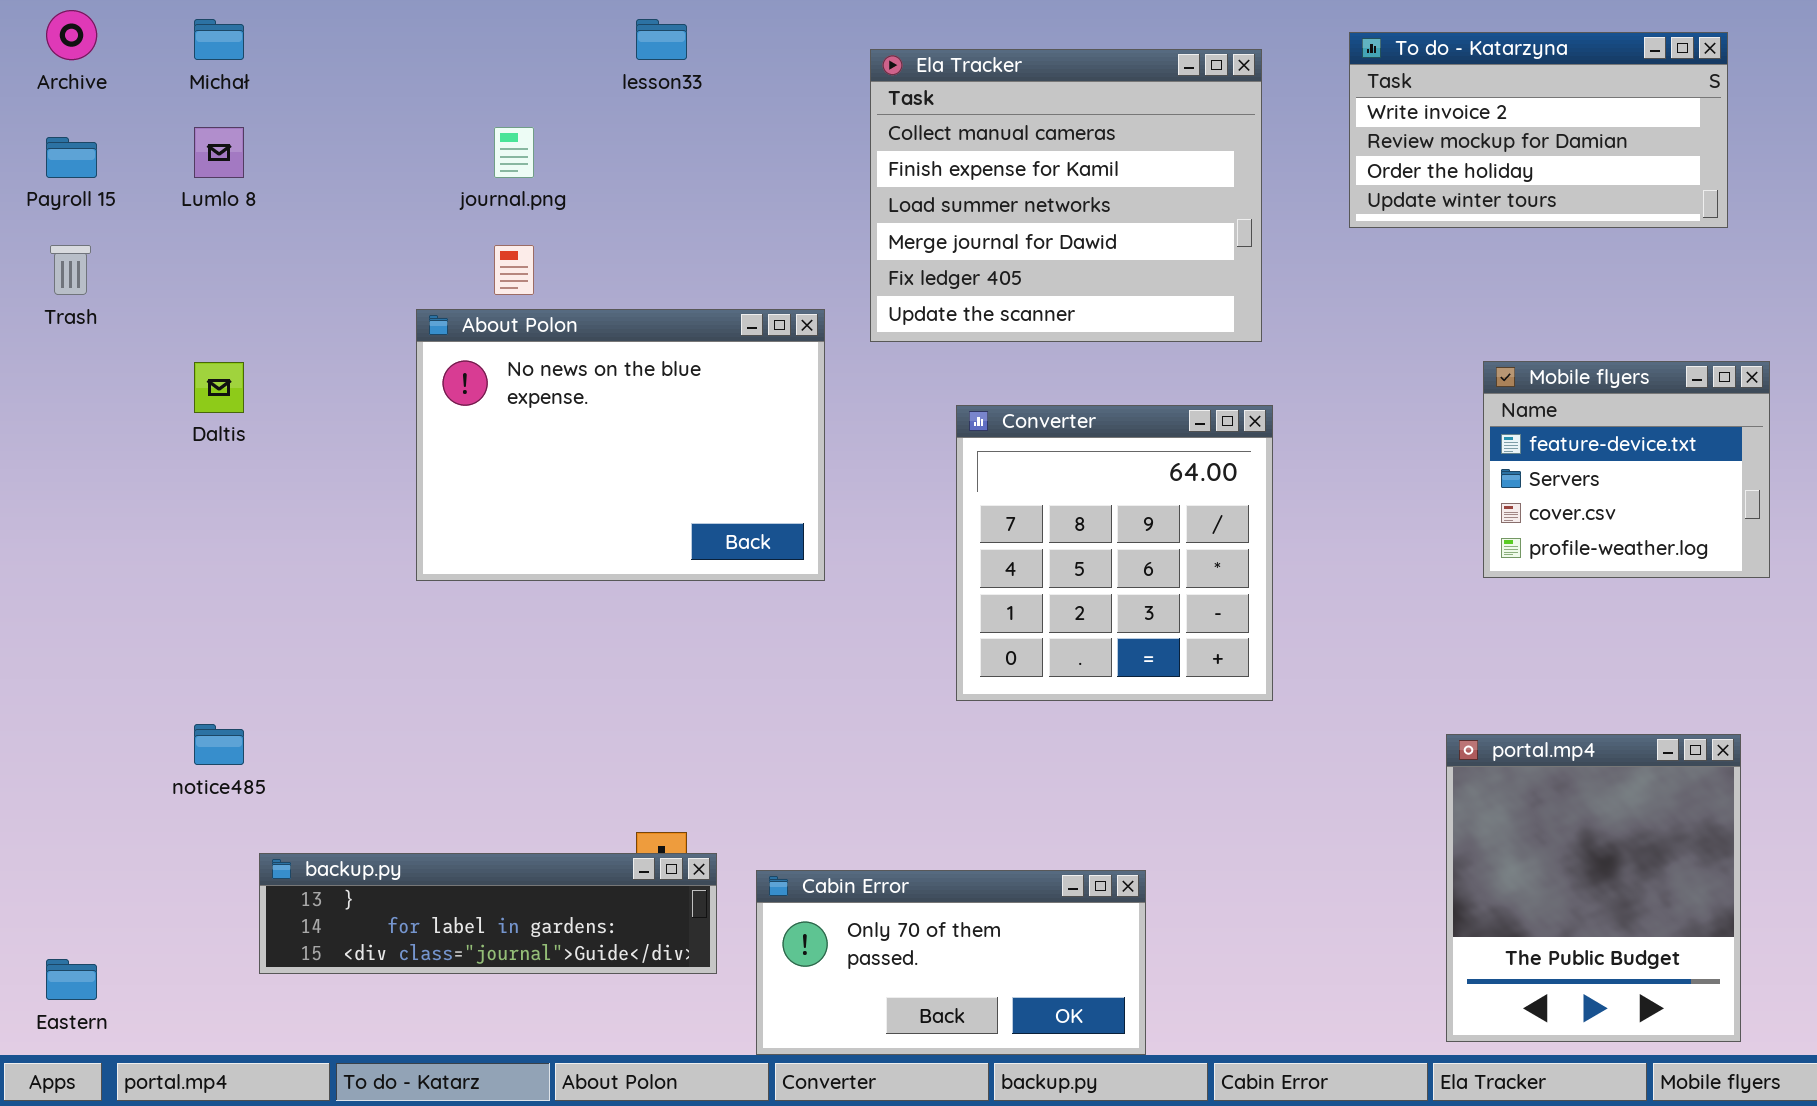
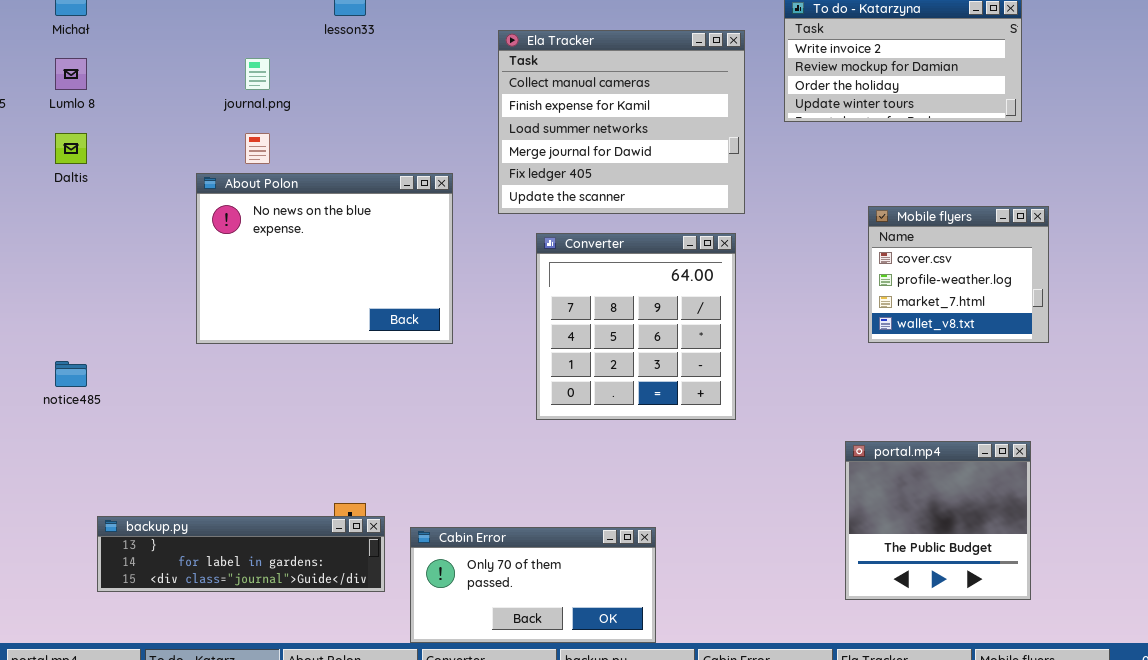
Ela Tracker: [870,49,1262,342] -> [498,30,745,214], moved
Mobile flyers: [1483,361,1770,578] -> [868,206,1049,343], scrolled down 2 rows
Daltis: [194,362,244,413] -> [55,133,87,164], moved
notice485: [194,724,244,765] -> [55,361,87,387], moved
portal.mp4: [1446,734,1741,1042] -> [845,441,1031,600], resized

